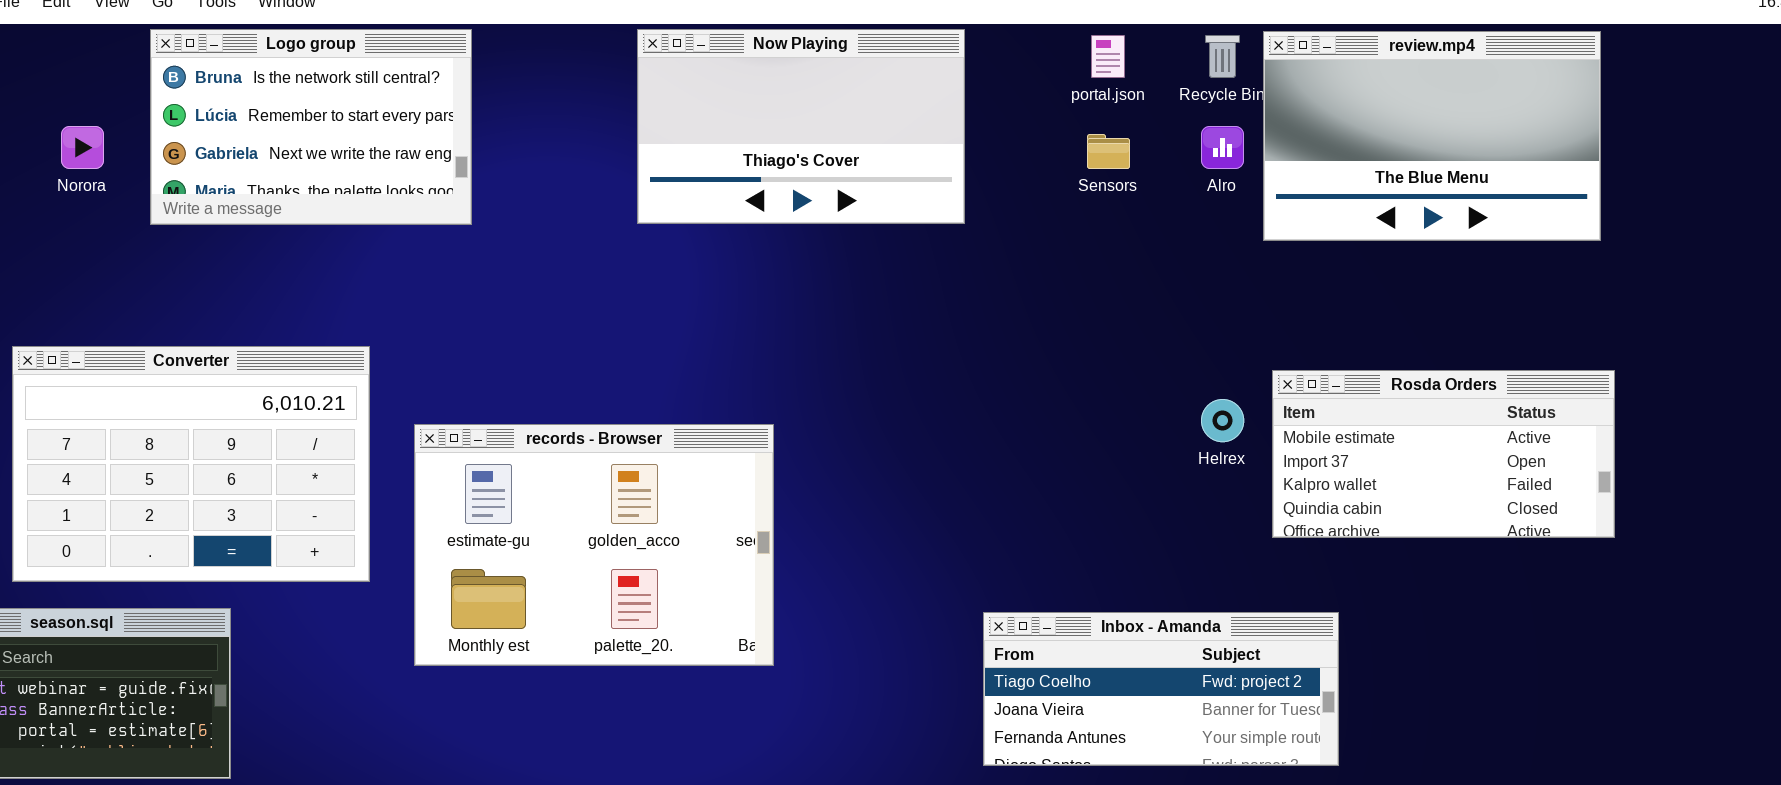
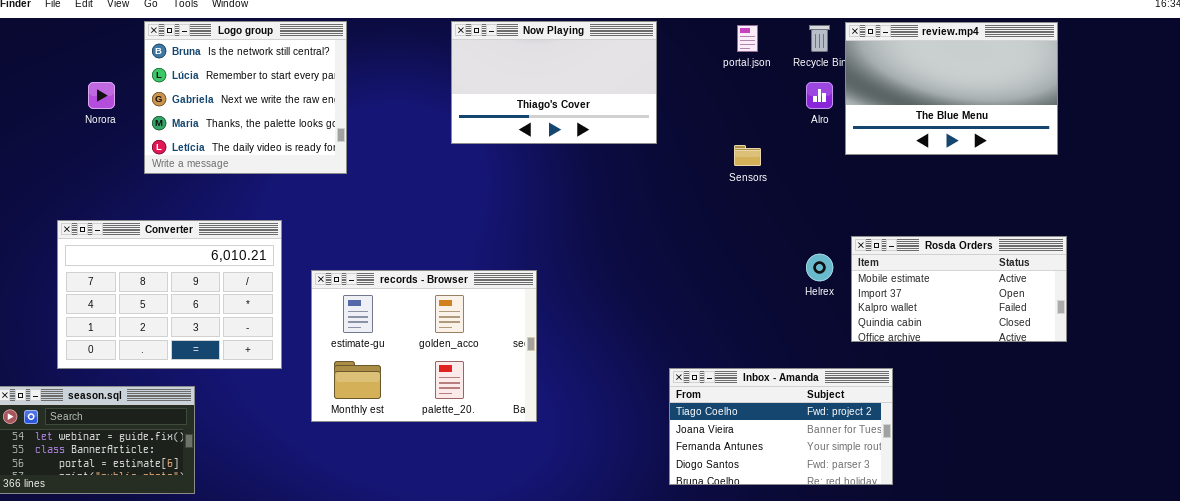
Logo group: [150,29,472,225] -> [144,21,347,174], resized
Sensors: [1087,134,1130,169] -> [734,145,761,166], moved
Inbox - Amanda: [983,612,1339,766] -> [669,368,893,485], resized

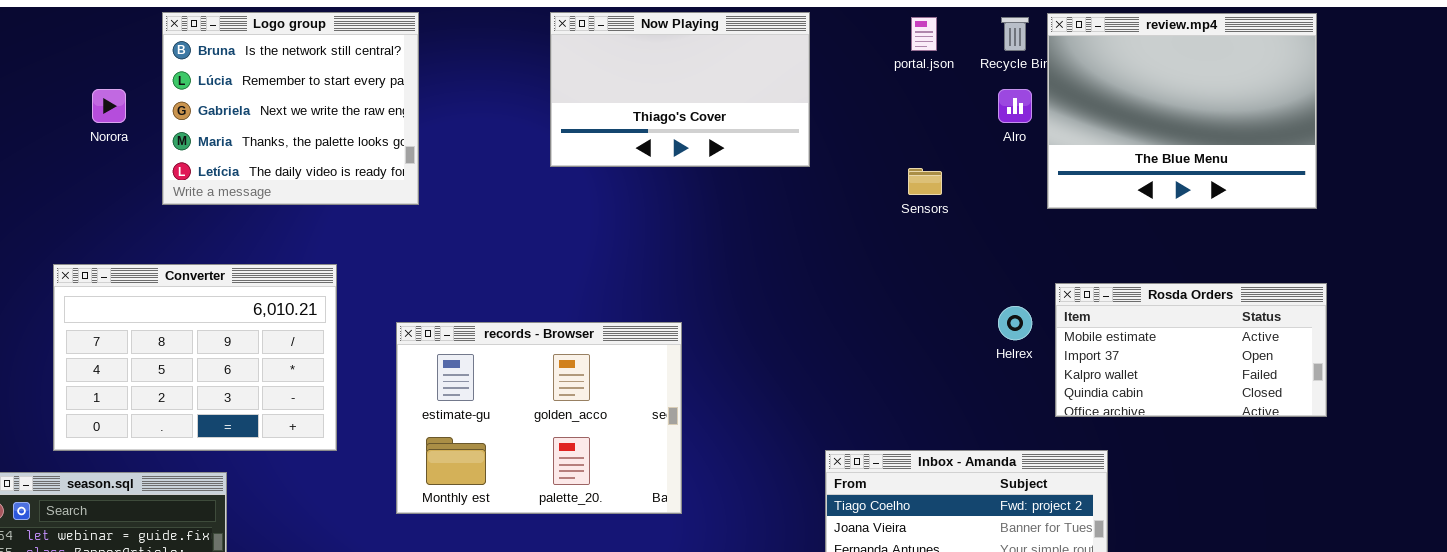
review.mp4: [845,22,1058,155] -> [1047,13,1317,209], resized
records - Browser: [311,270,537,422] -> [396,322,682,514], moved

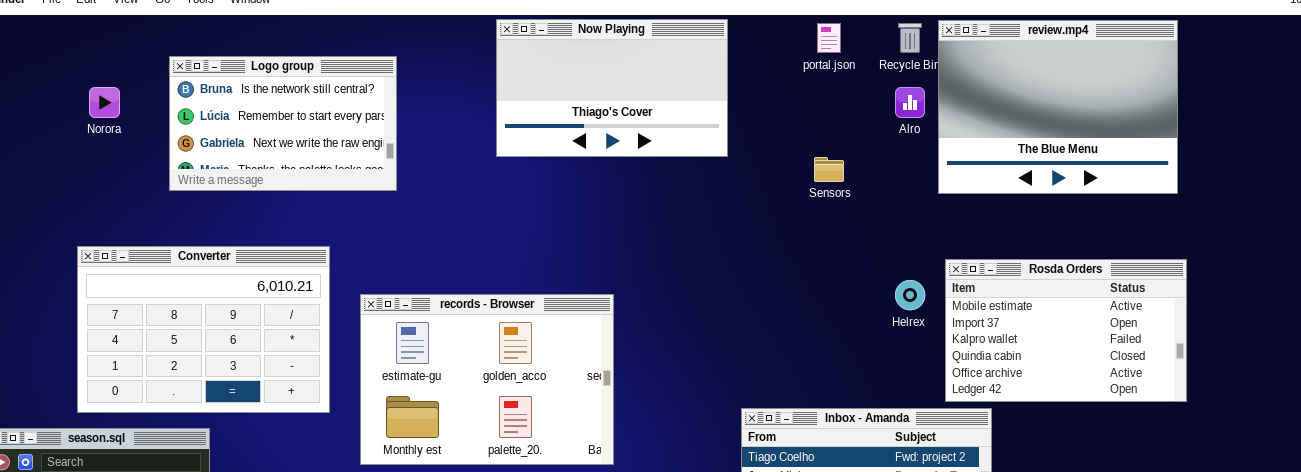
Logo group: [162,12,419,205] -> [169,56,397,191], moved, resized
Converter: [53,264,337,451] -> [77,246,330,413], moved
Rosda Orders: [1055,283,1327,417] -> [945,259,1187,402], resized

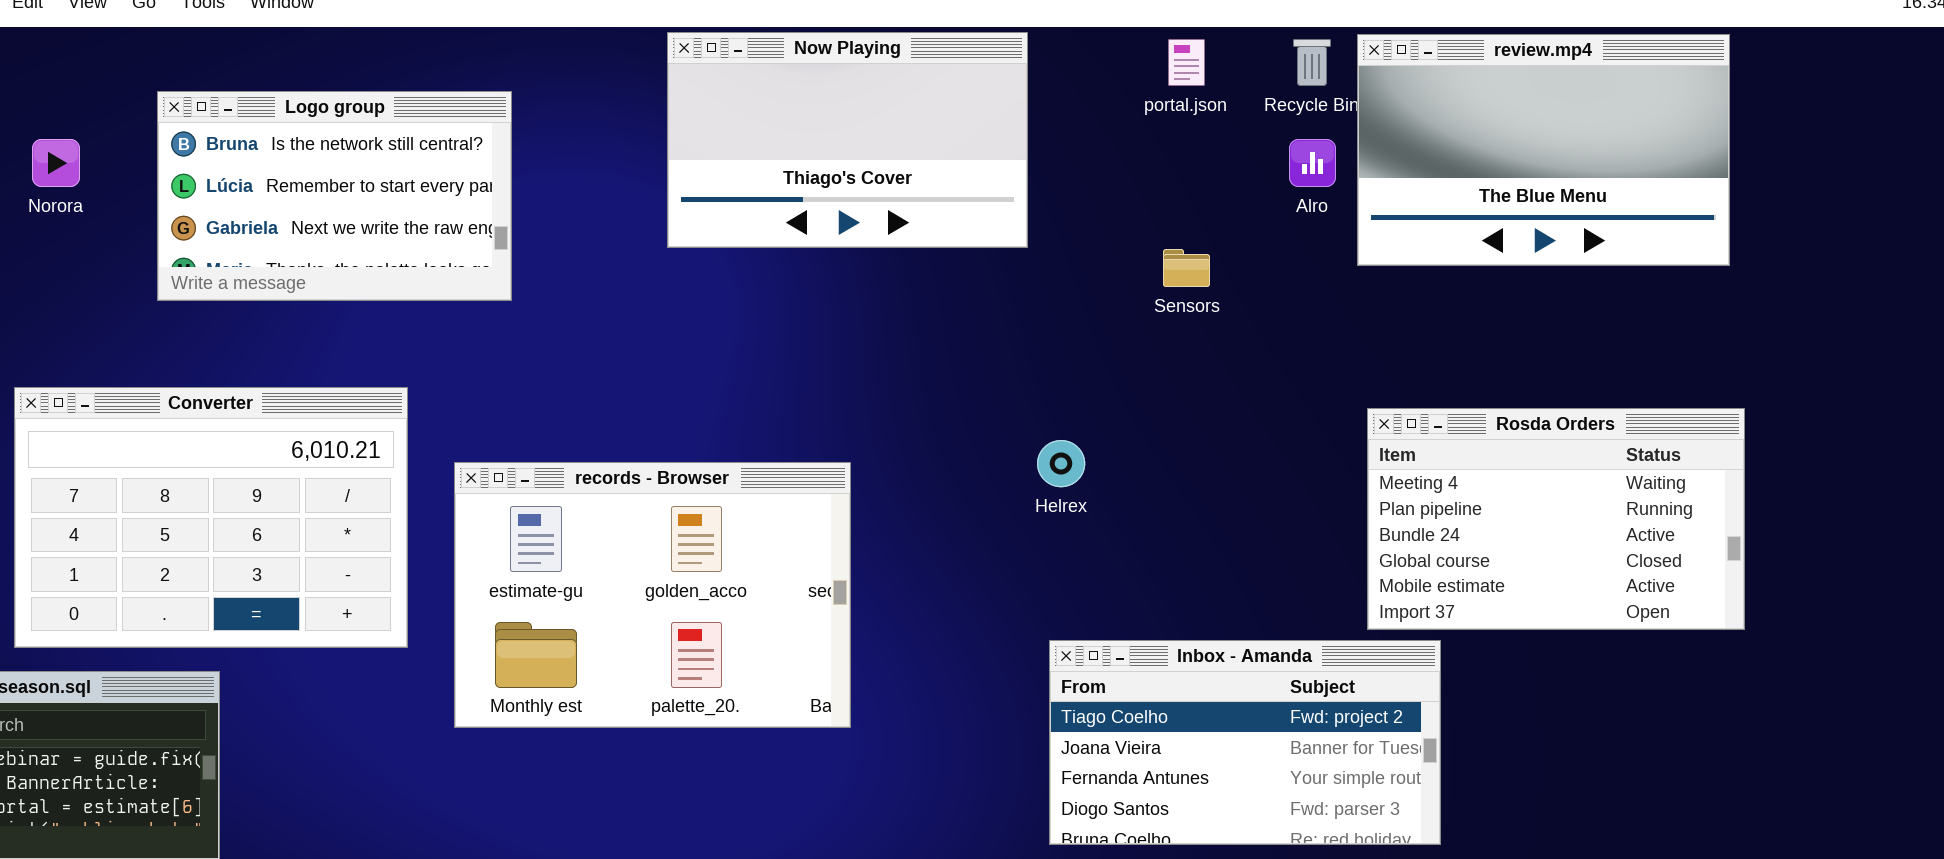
review.mp4: [938,20,1178,194] -> [1357,34,1730,266], resized
Rosda Orders: [945,259,1187,402] -> [1367,408,1745,630], scrolled up 4 rows
Helrex: [895,280,925,310] -> [1037,440,1085,487], moved

